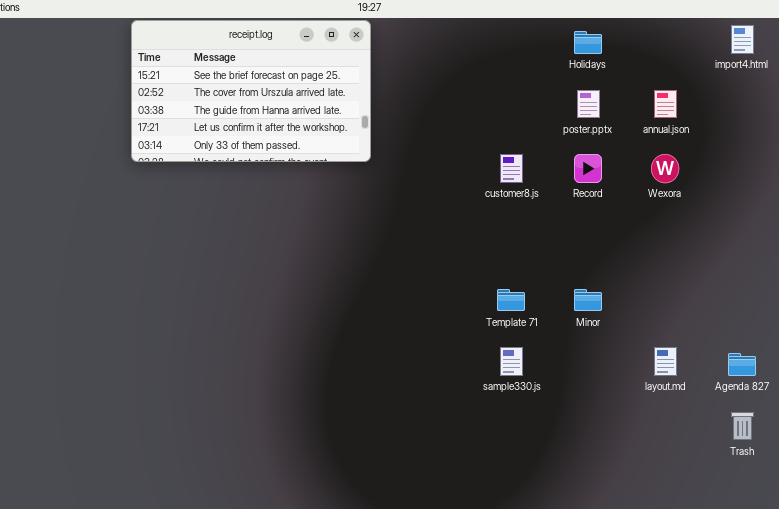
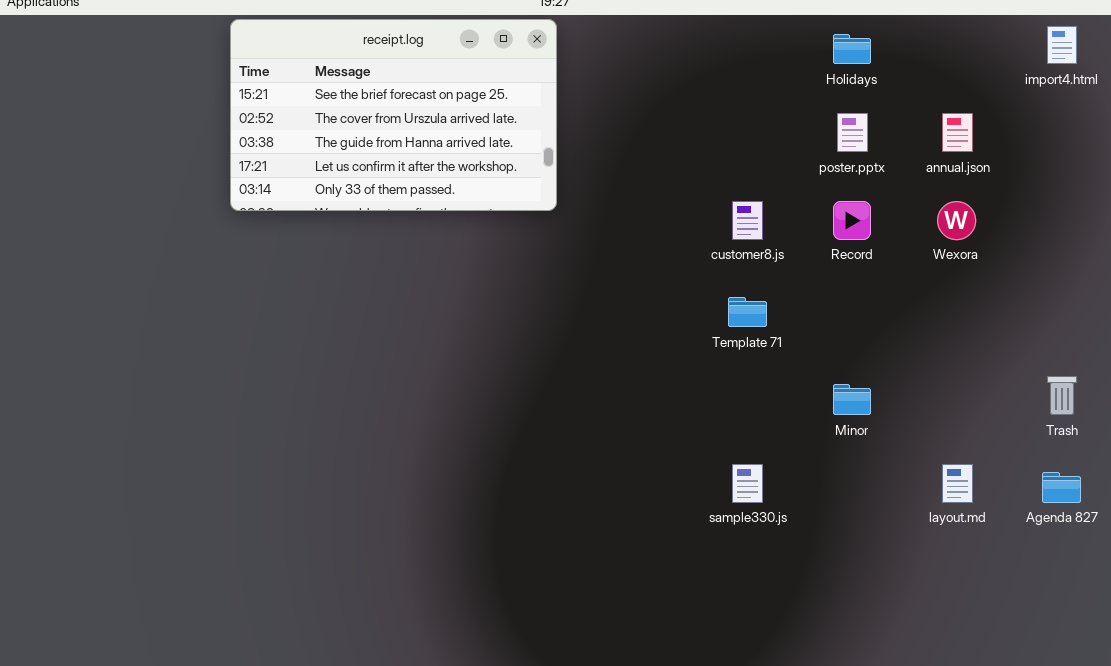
Template 71: [497,289,525,311] -> [728,297,767,327], moved
Trash: [731,412,754,440] -> [1047,376,1077,415], moved

